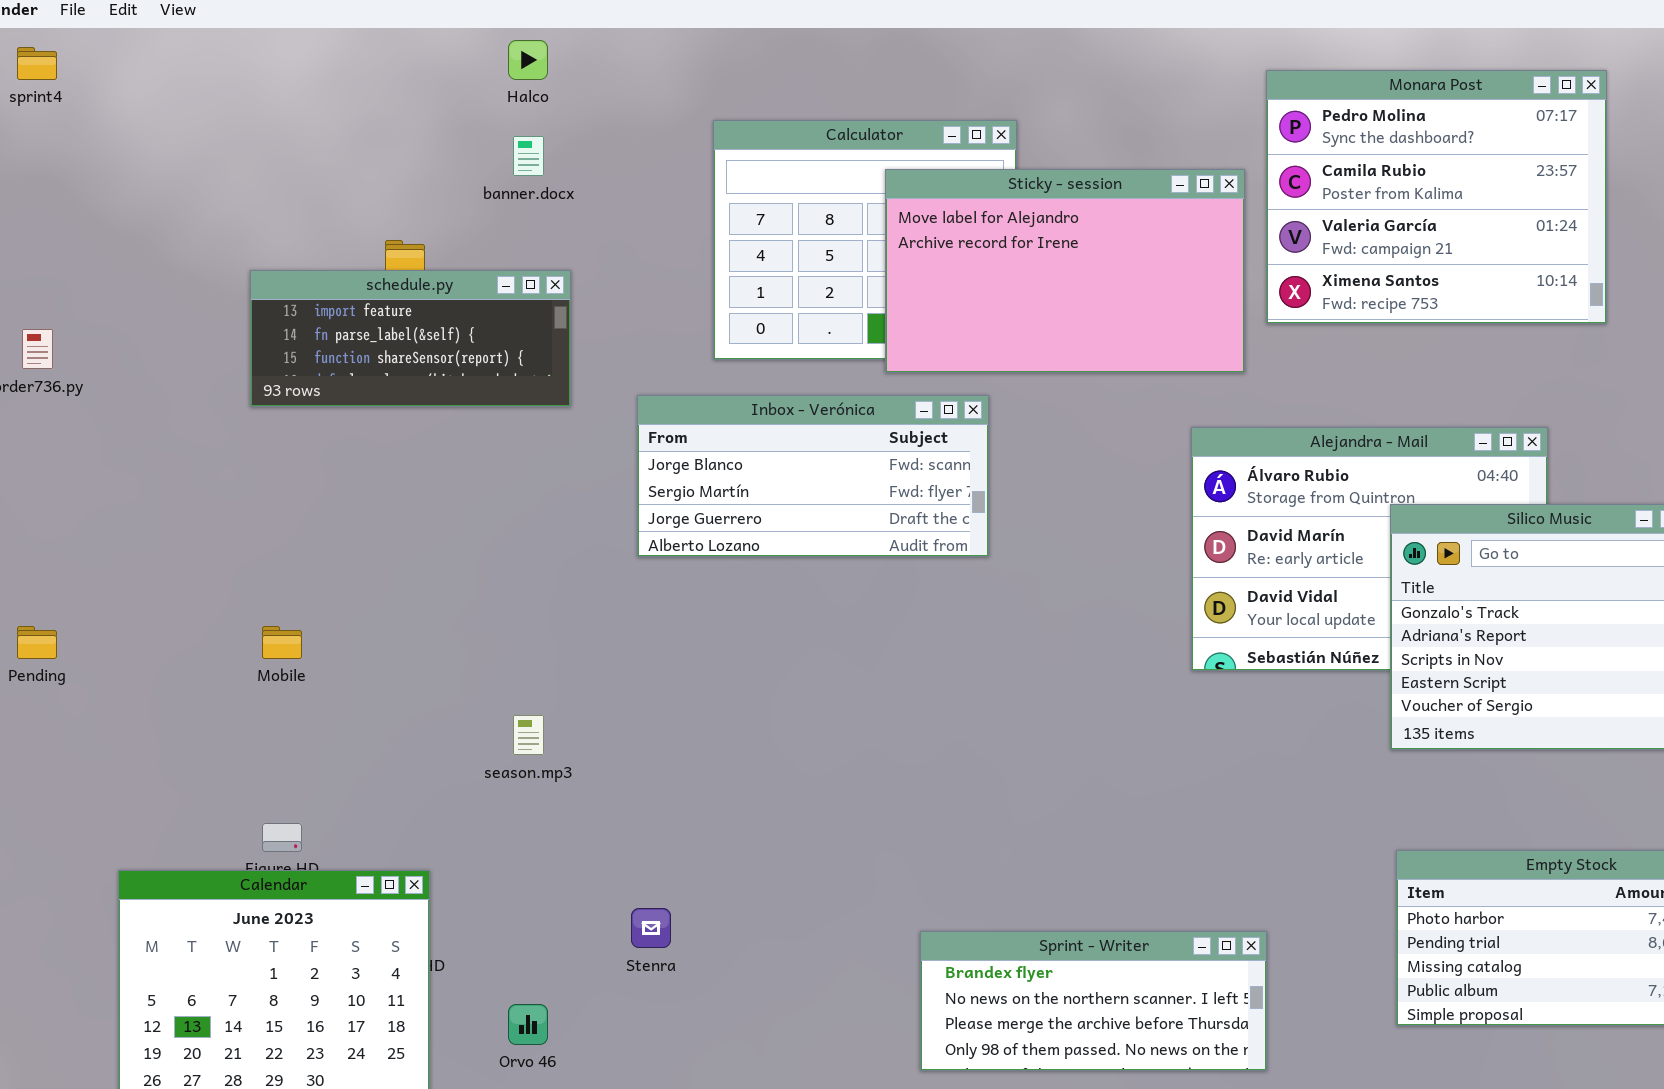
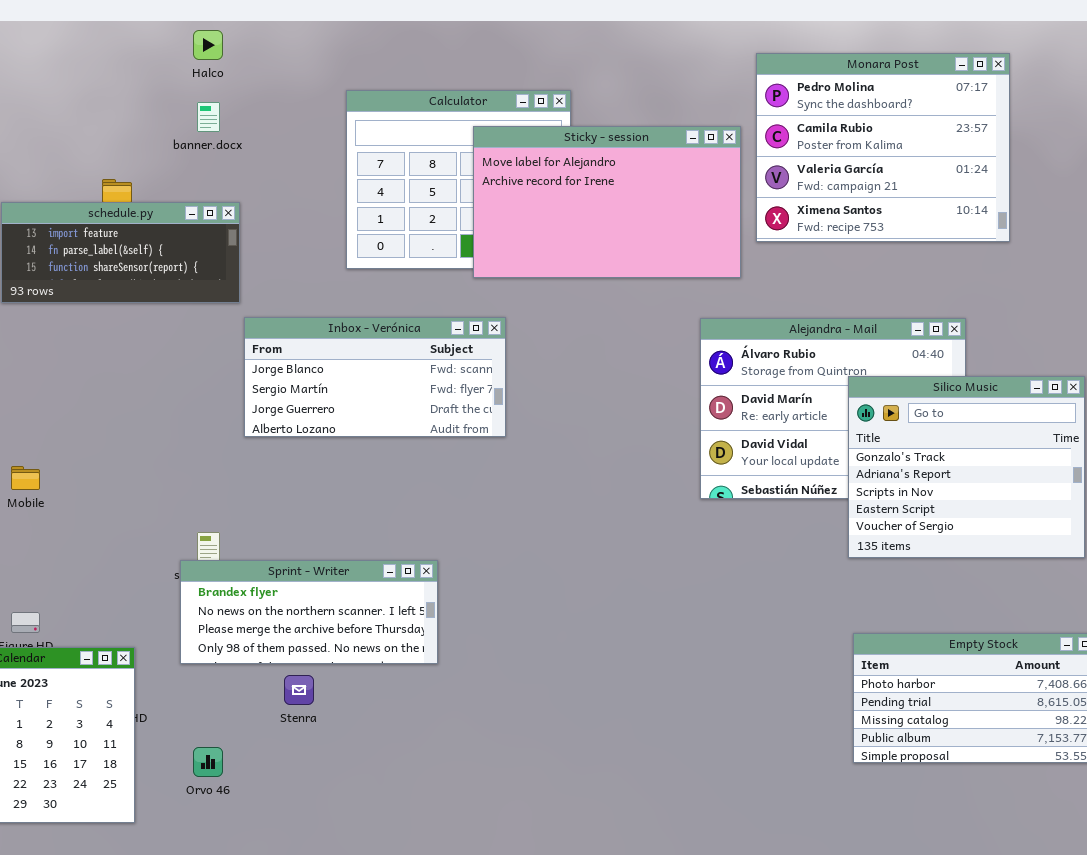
Inbox - Verónica: [637,395,989,557] -> [244,317,506,437], moved
Sprint - Writer: [920,931,1267,1071] -> [180,560,438,664], moved

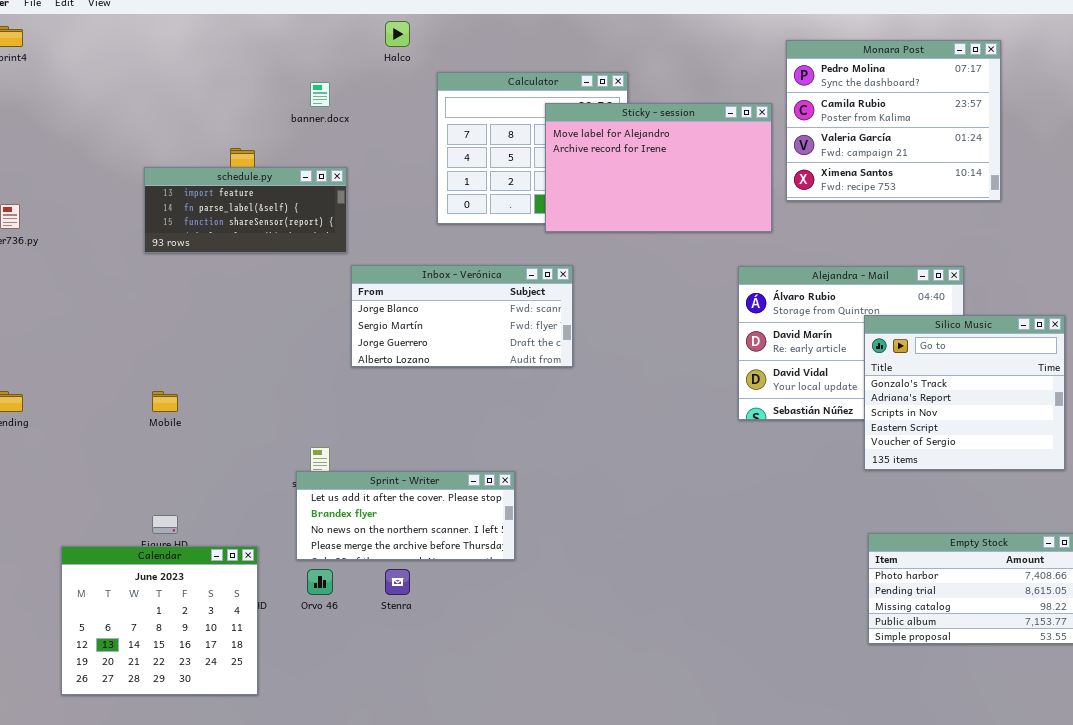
Halco: [193,30,223,60] -> [385,21,410,47], moved
Sprint - Writer: [180,560,438,664] -> [296,471,515,560], scrolled up 1 row
Orvo 46: [193,747,223,777] -> [307,569,333,595], moved

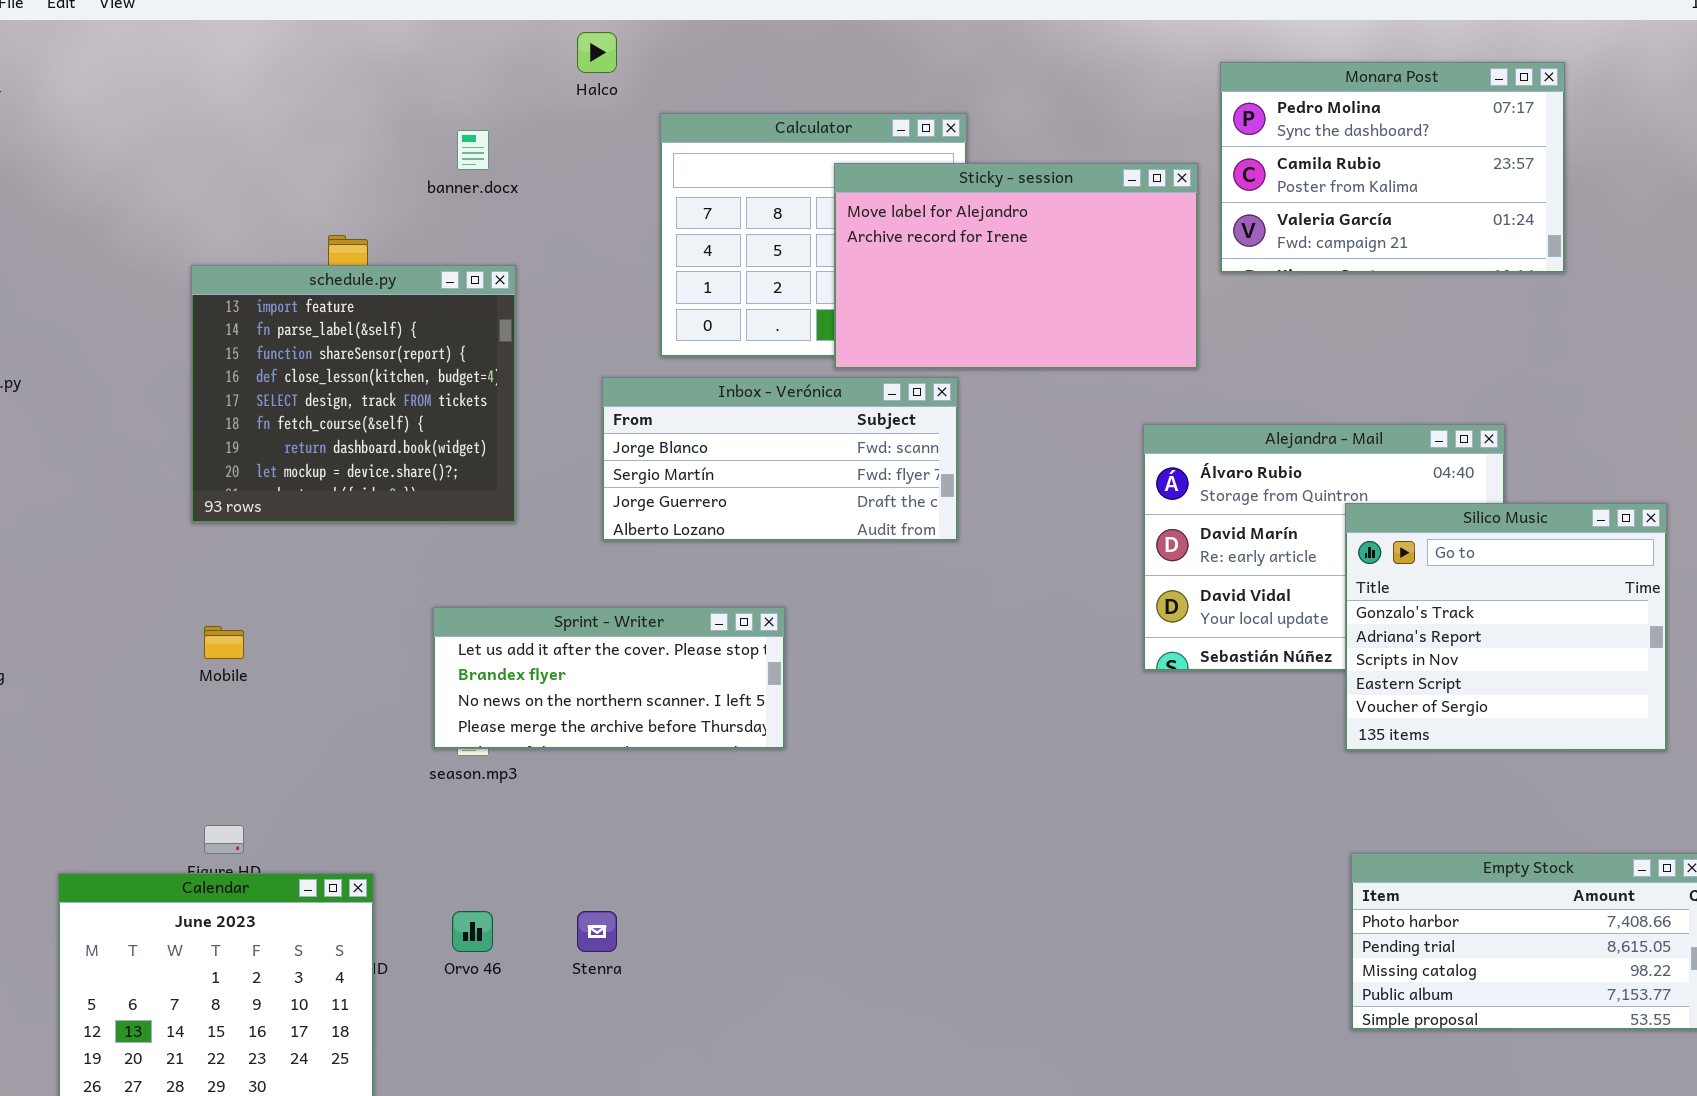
Monara Post: [786,40,1001,201] -> [1220,62,1565,273], resized
schedule.py: [144,167,347,253] -> [191,265,516,523], resized
Inbox - Verónica: [351,265,573,367] -> [602,377,958,541], moved
Sprint - Writer: [296,471,515,560] -> [433,607,785,749], moved

